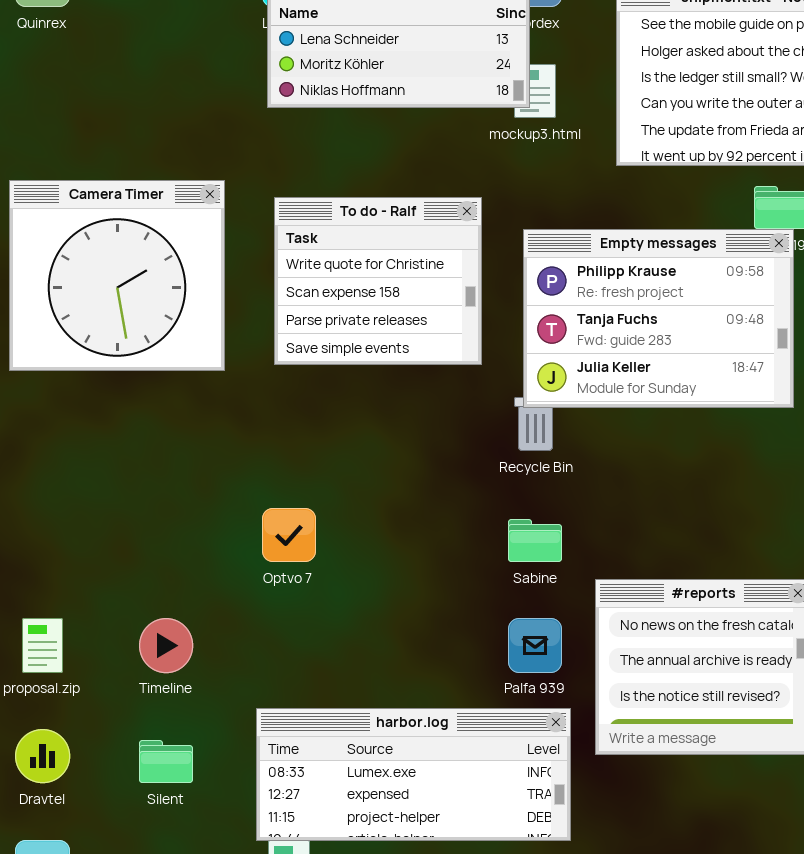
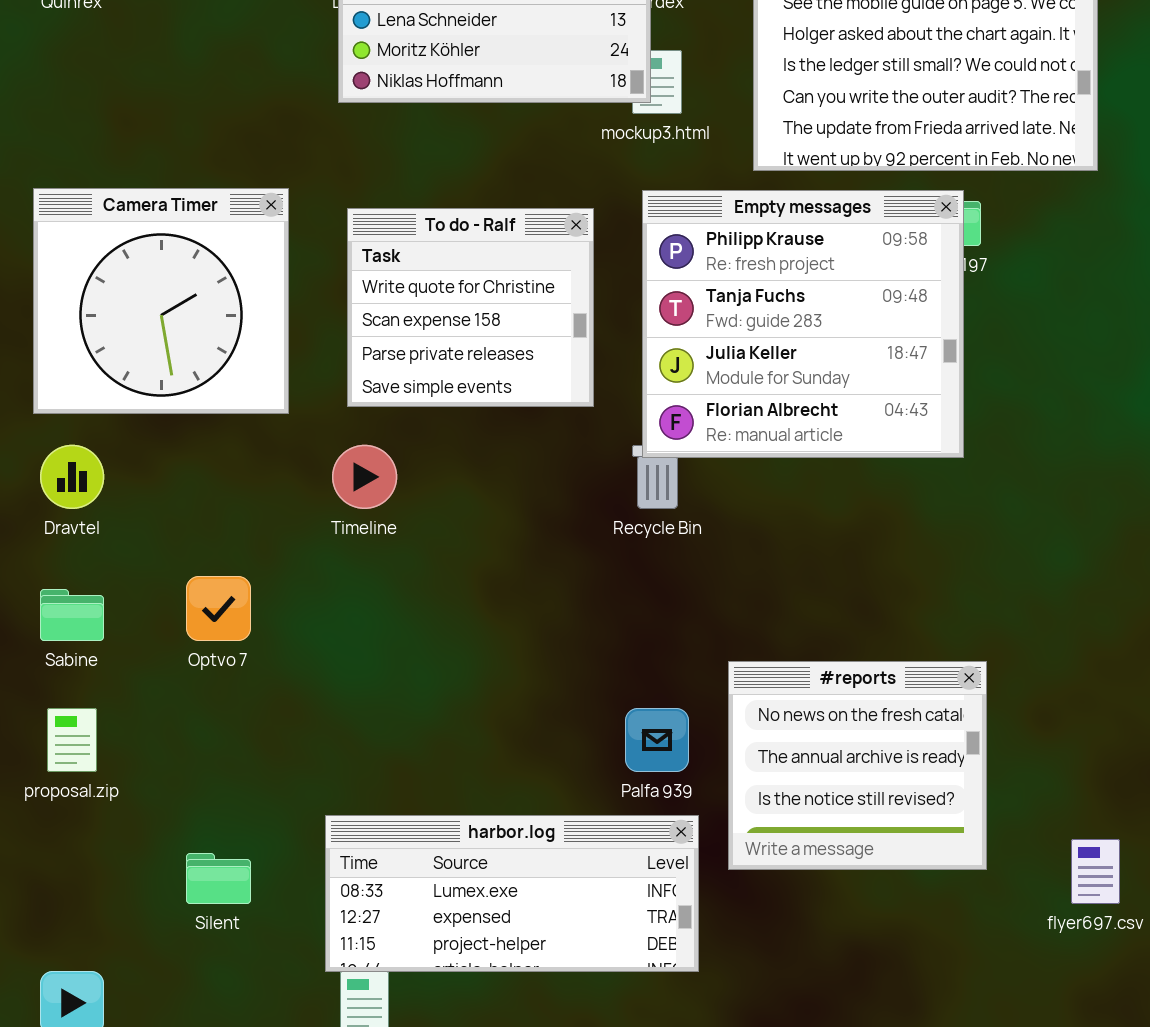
Empty messages: [523,229,794,408] -> [642,190,964,458], resized
Optvo 7: [262,508,316,562] -> [186,576,251,641], moved
Sabine: [508,519,562,562] -> [40,589,104,641], moved
Timeline: [139,618,193,673] -> [332,445,397,509], moved
Dravtel: [15,729,70,783] -> [40,445,104,509], moved

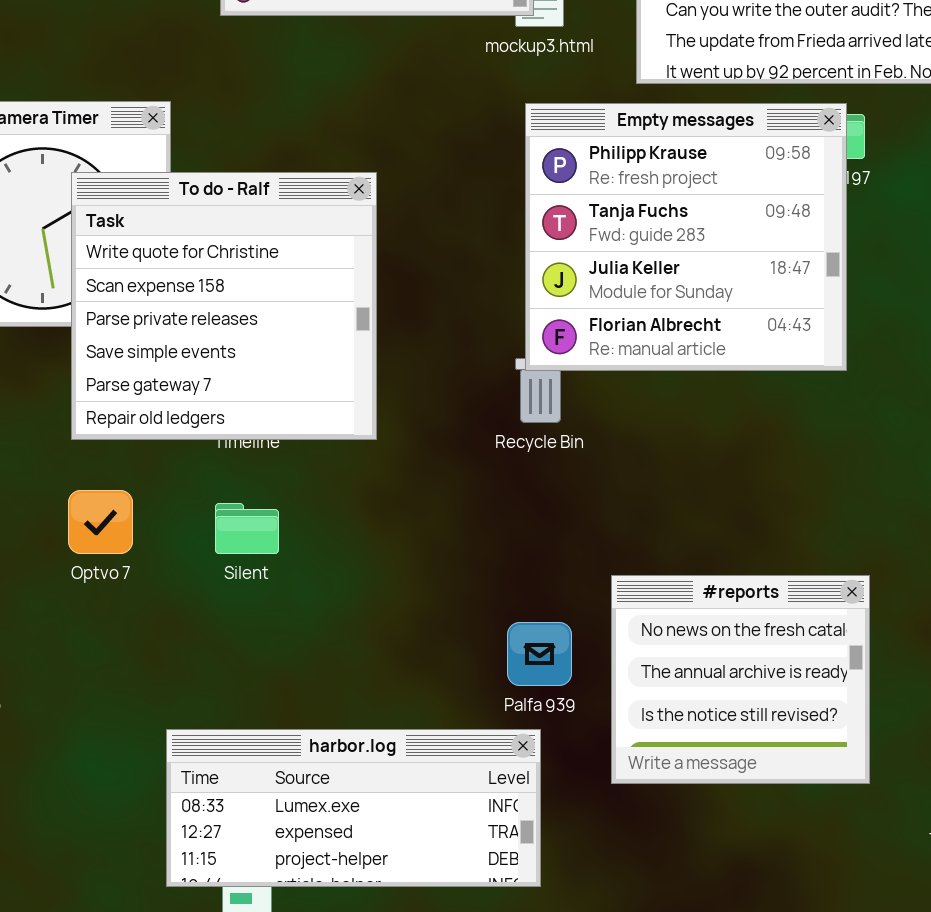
To do - Ralf: [347,208,594,407] -> [71,172,377,440], moved, resized
harbor.log: [325,815,699,972] -> [166,729,541,887], moved
Silent: [186,853,251,904] -> [215,503,279,554], moved

